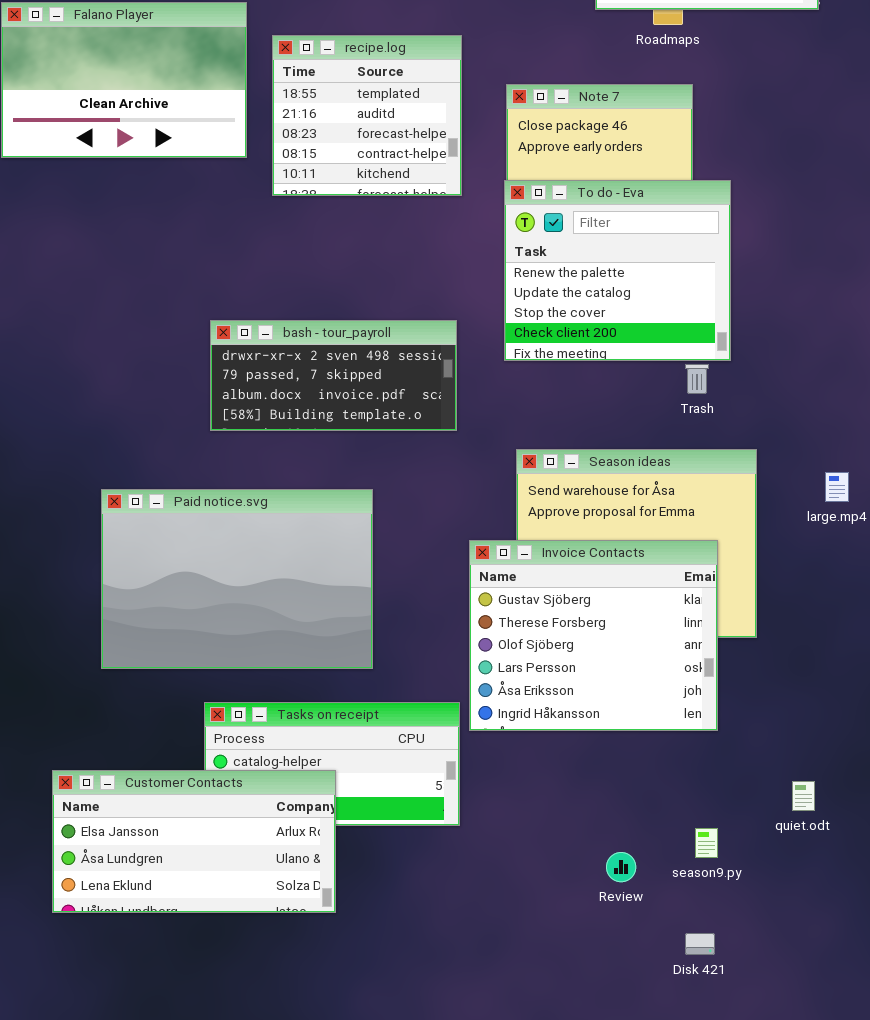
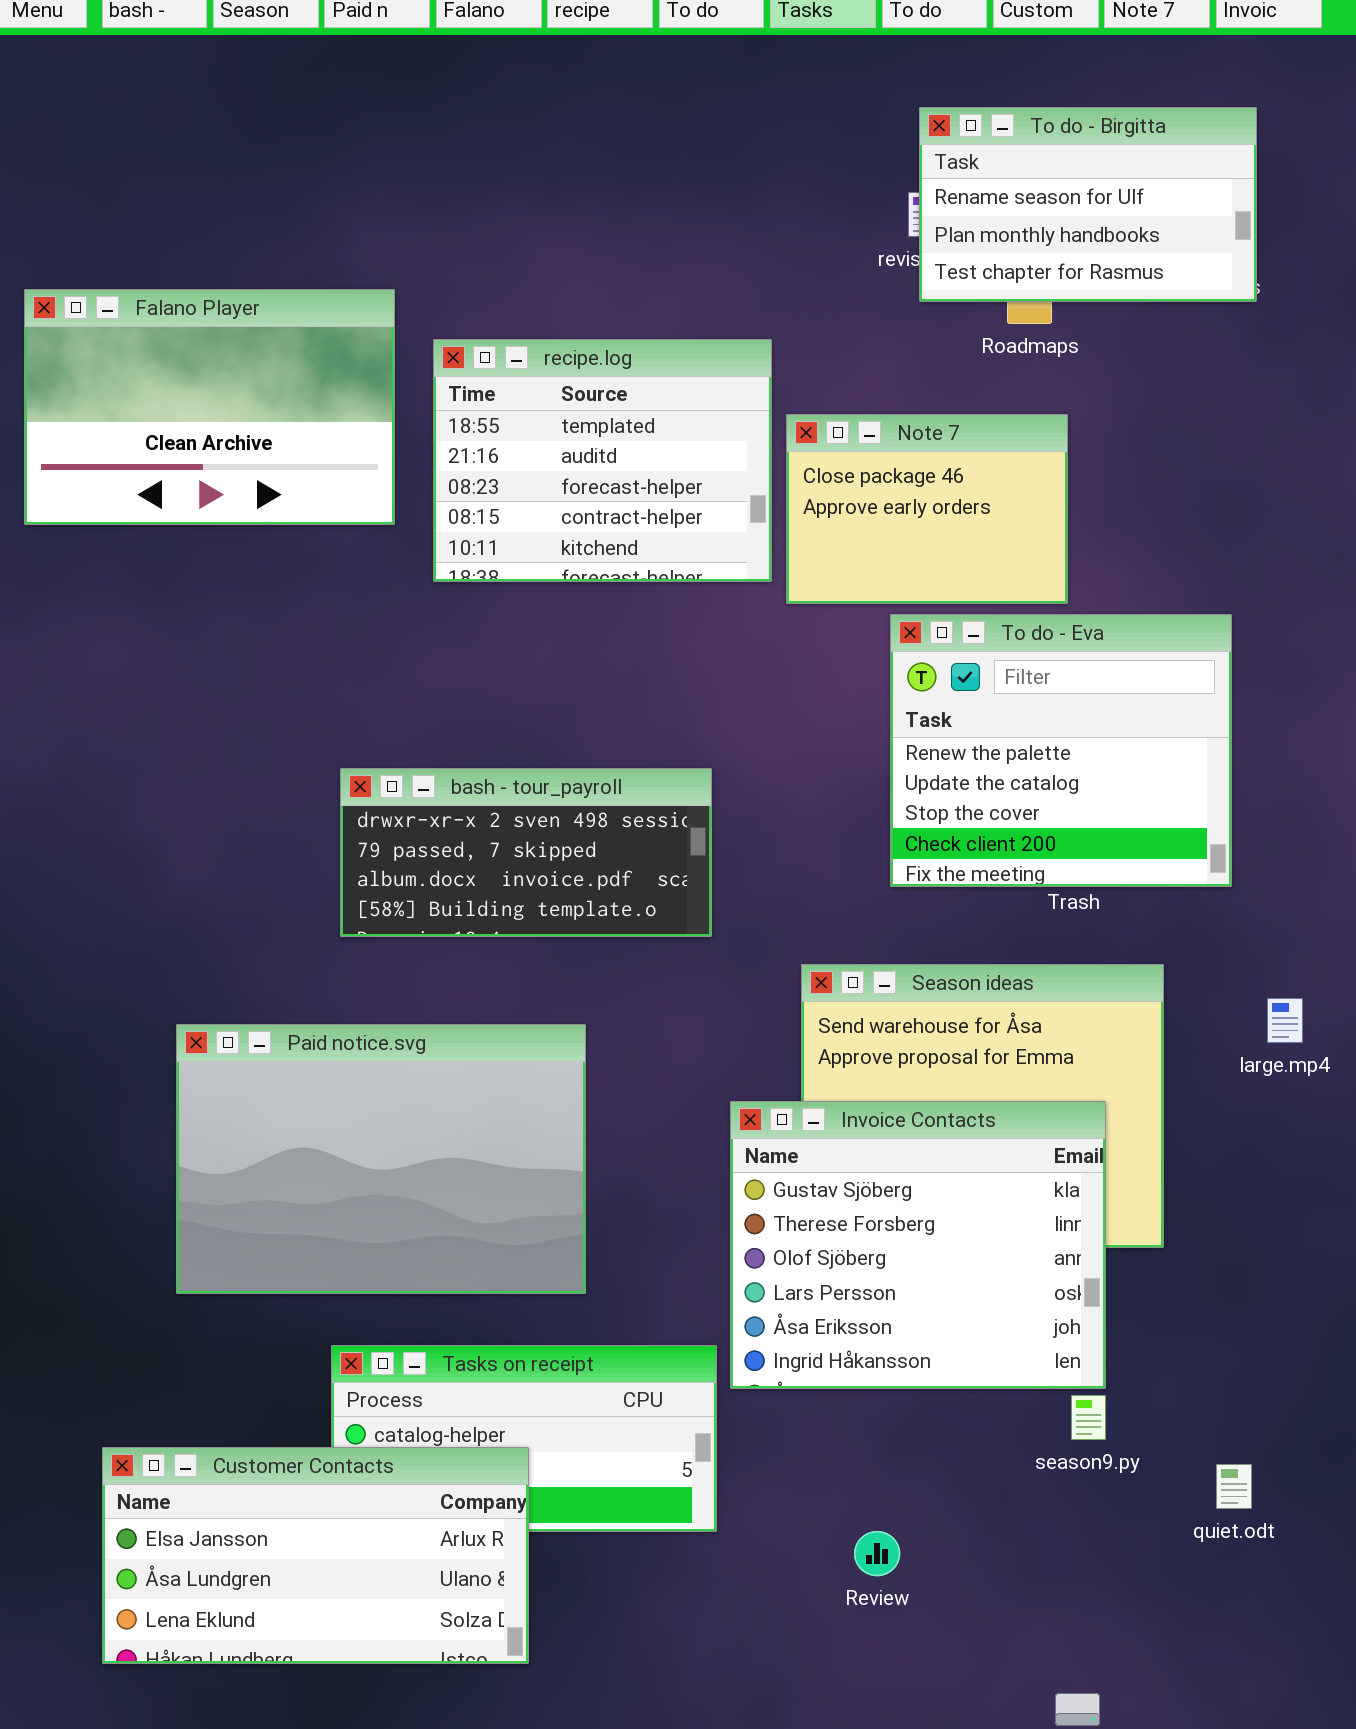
recipe.log: [272,35,462,196] -> [433,339,772,582], resized
To do - Eva: [504,180,731,361] -> [890,614,1232,887], moved
season9.py: [695,828,718,858] -> [1071,1395,1106,1440], moved
Review: [606,852,636,882] -> [854,1531,900,1576], moved

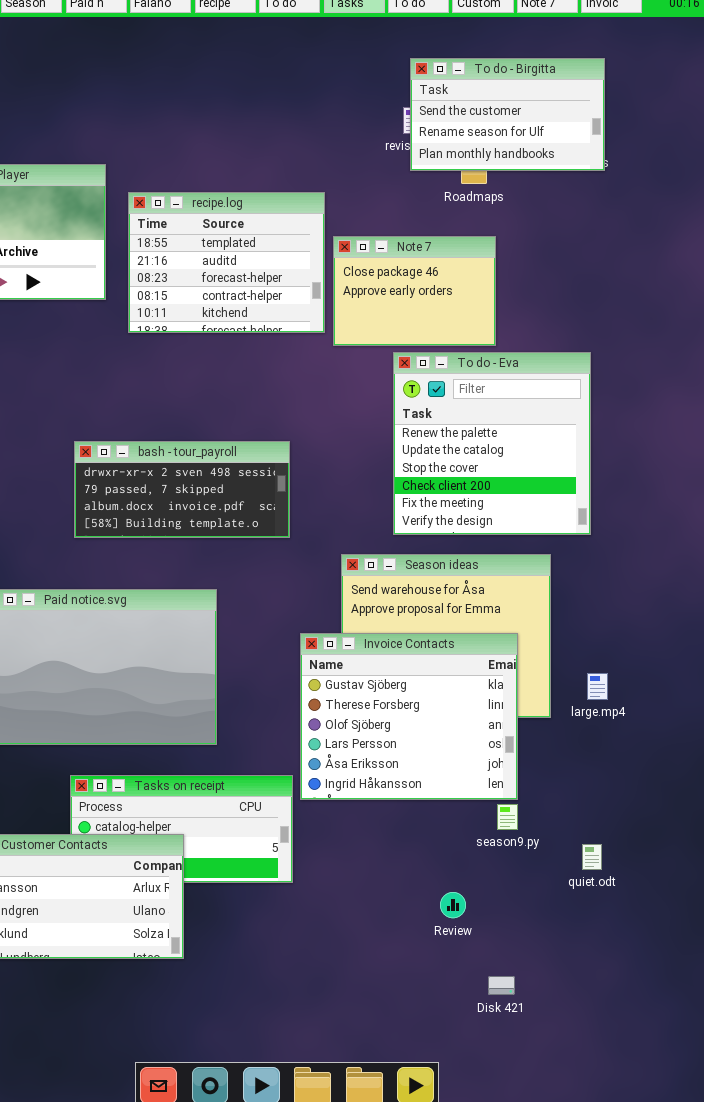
To do - Birgitta: [919,107,1257,302] -> [410,58,605,171], scrolled up 1 row
To do - Eva: [890,614,1232,887] -> [393,352,591,535], resized
large.mp4: [1267,998,1303,1043] -> [587,673,608,700], moved
Review: [854,1531,900,1576] -> [440,892,466,918], moved

